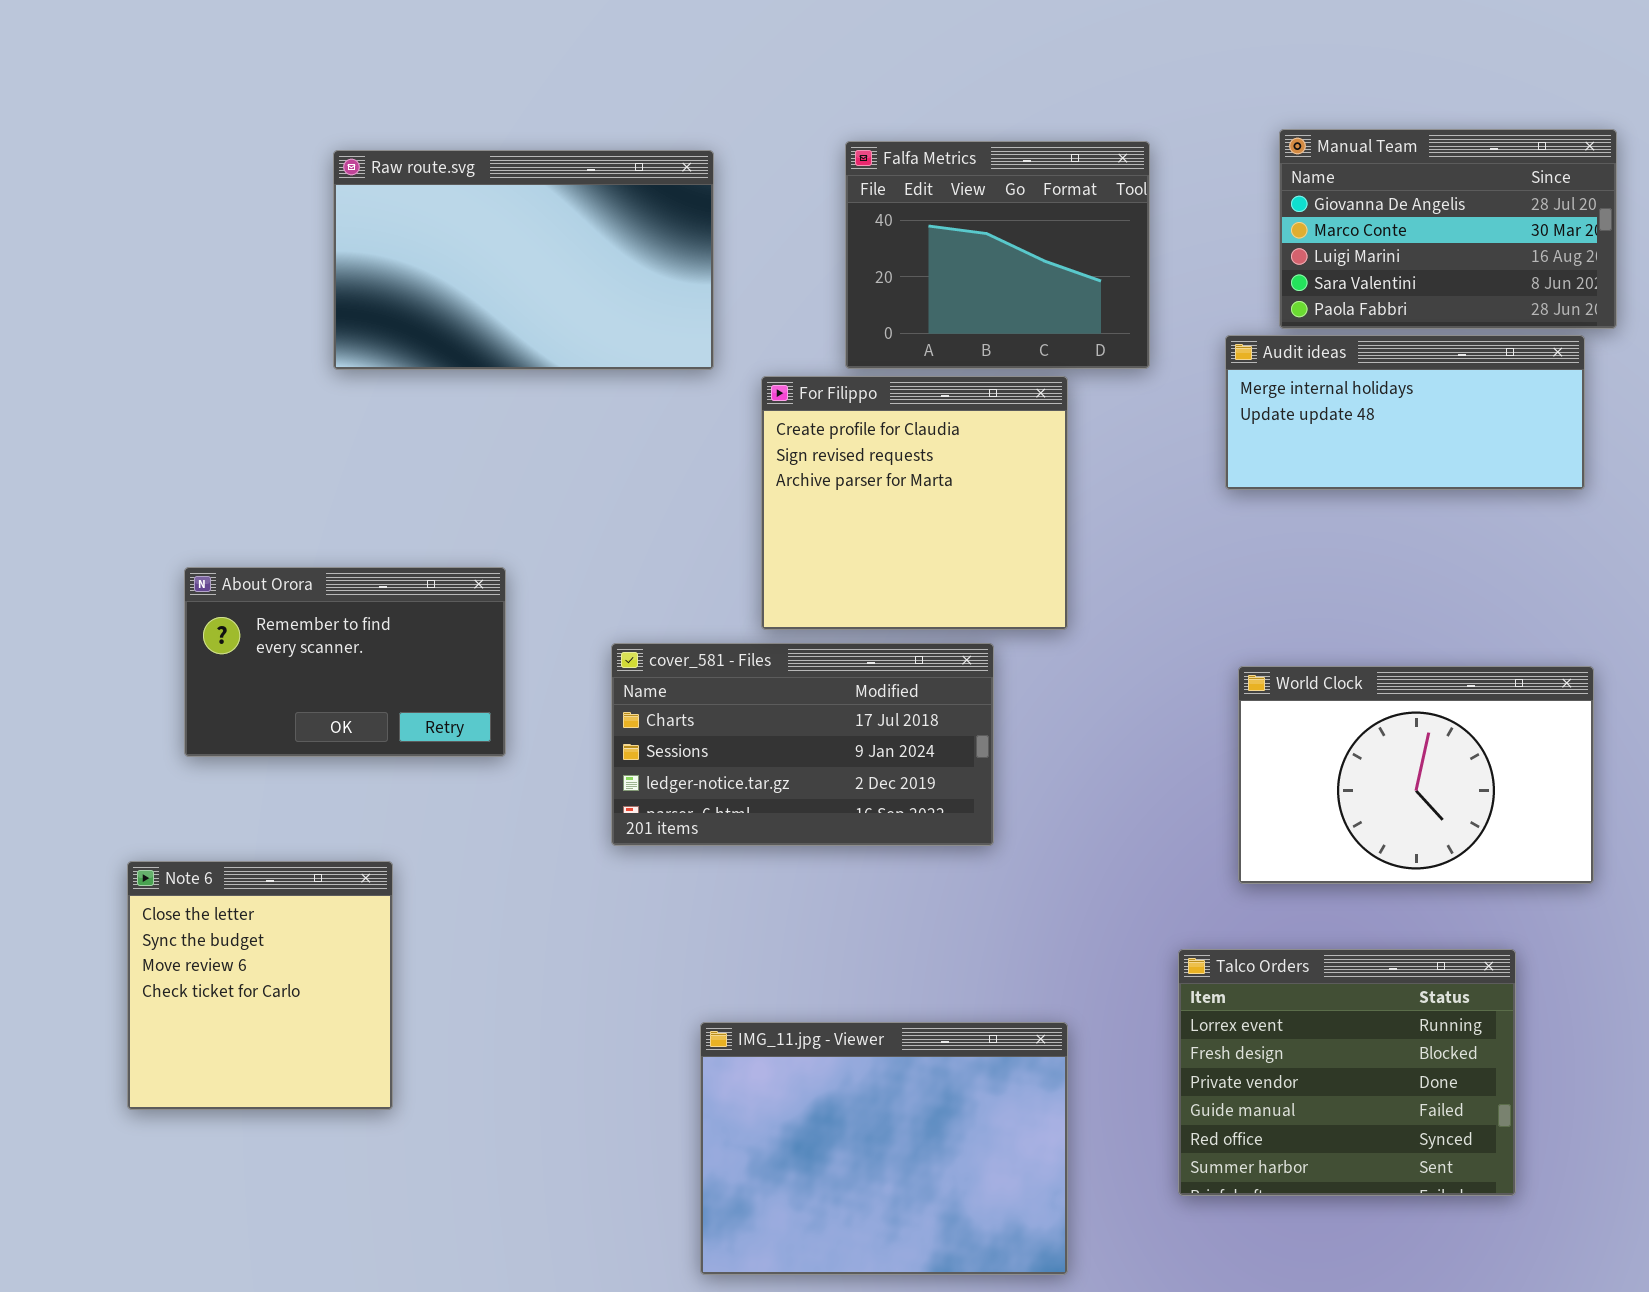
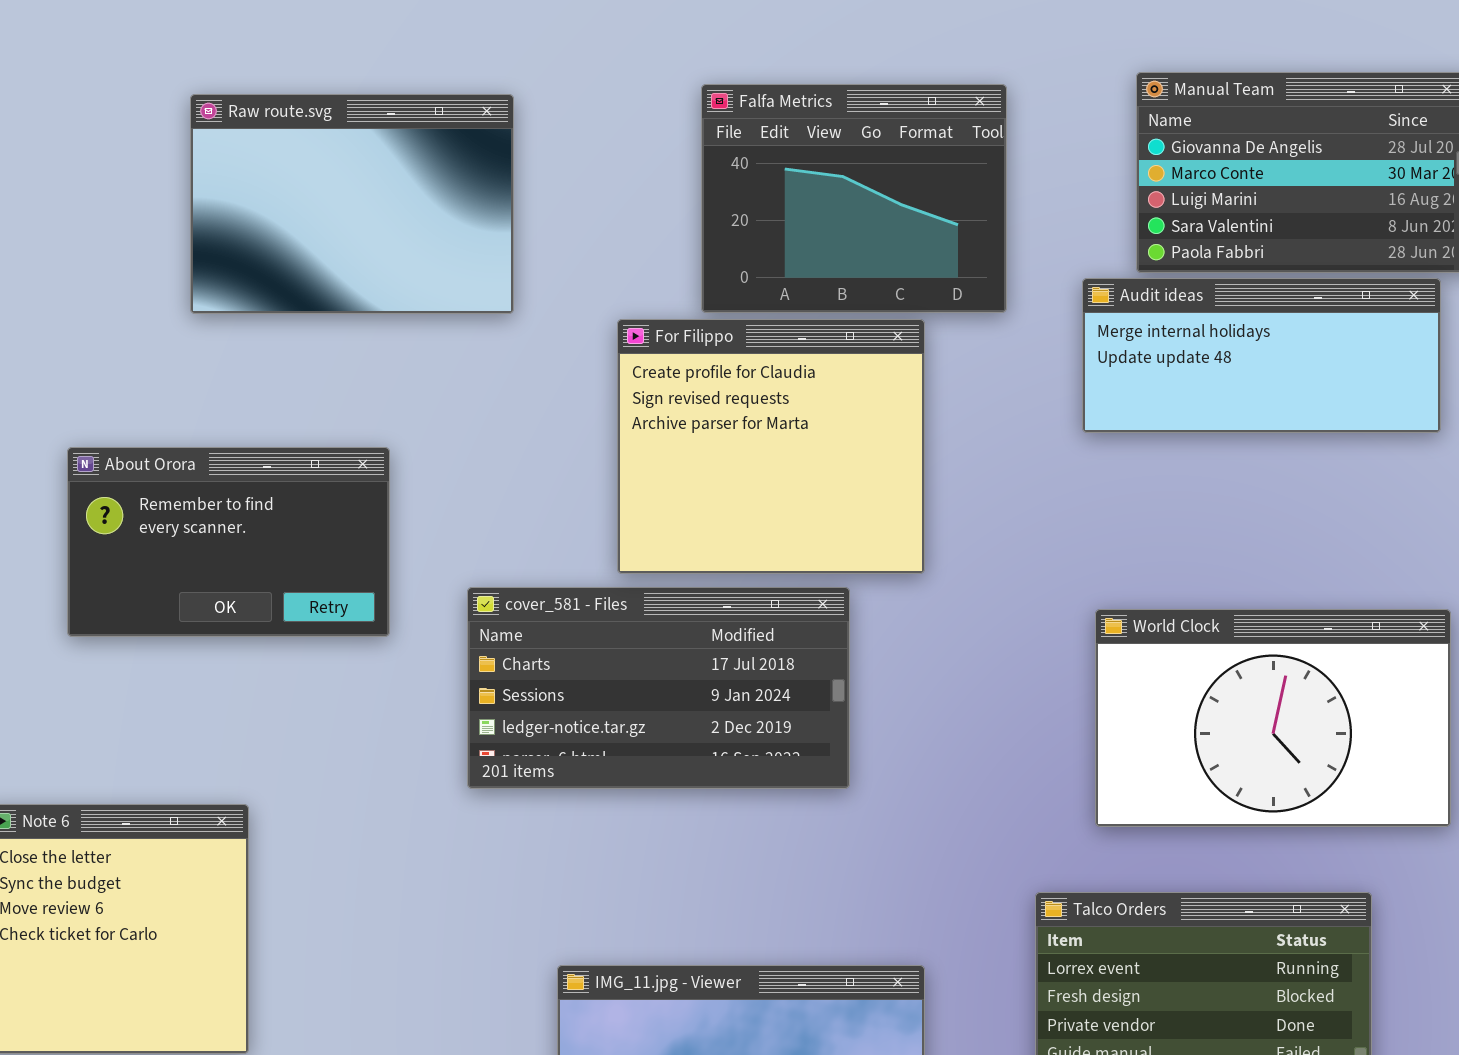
Raw route.svg: [333,150,714,370] -> [190,94,514,314], resized
About Orora: [184,567,506,757] -> [67,447,390,637], moved

